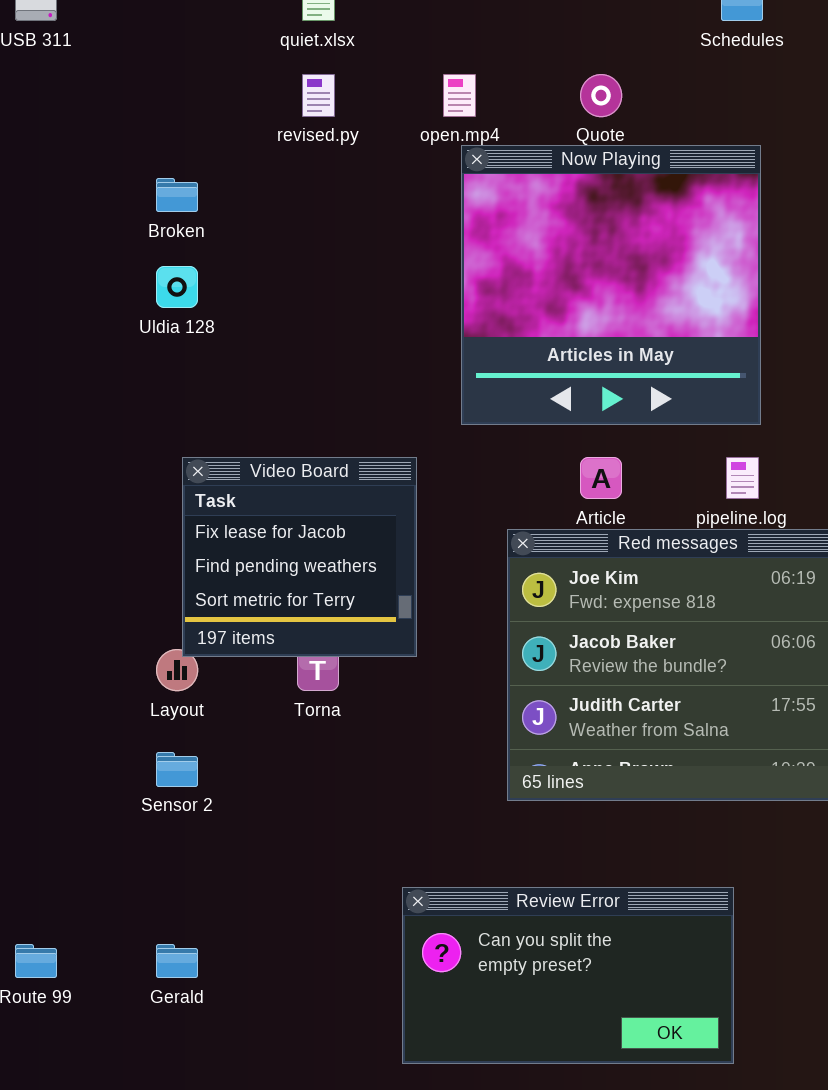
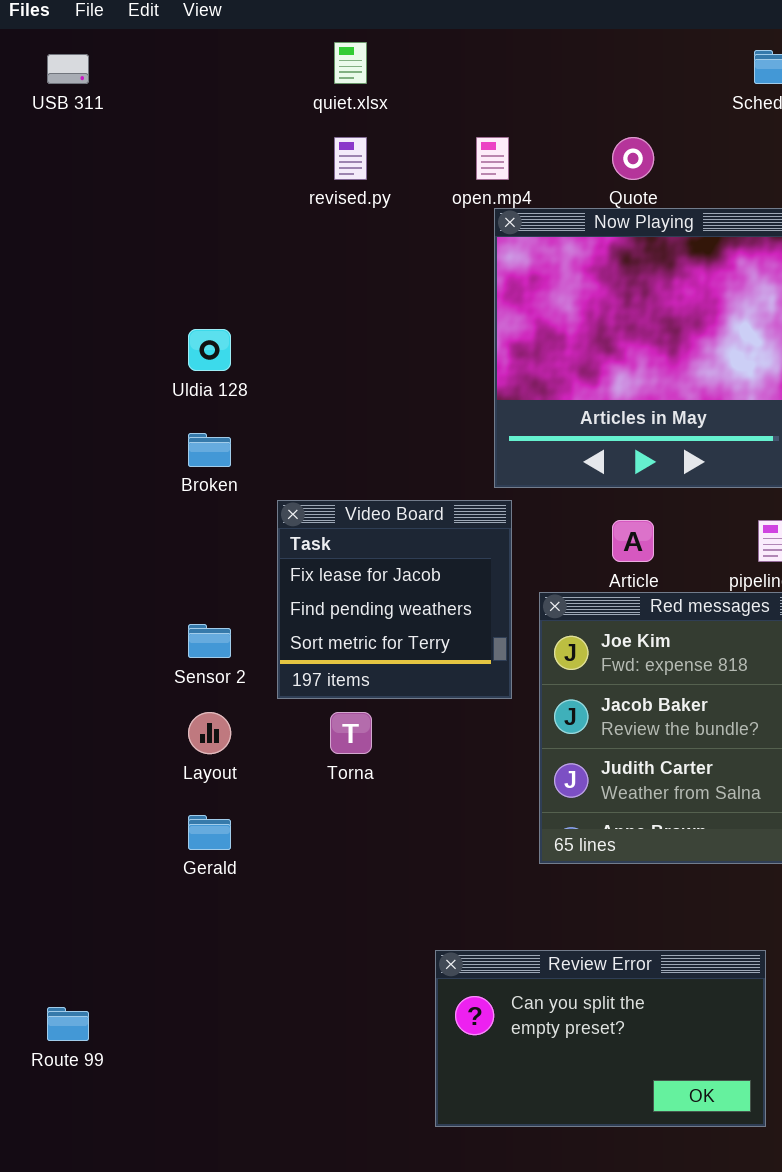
Broken: [156,178,198,212] -> [188,433,231,467], moved
Video Board: [182,457,417,657] -> [277,500,512,699], moved
Sensor 2: [156,752,198,787] -> [188,624,231,658], moved
Gerald: [156,944,198,978] -> [188,815,231,850], moved

